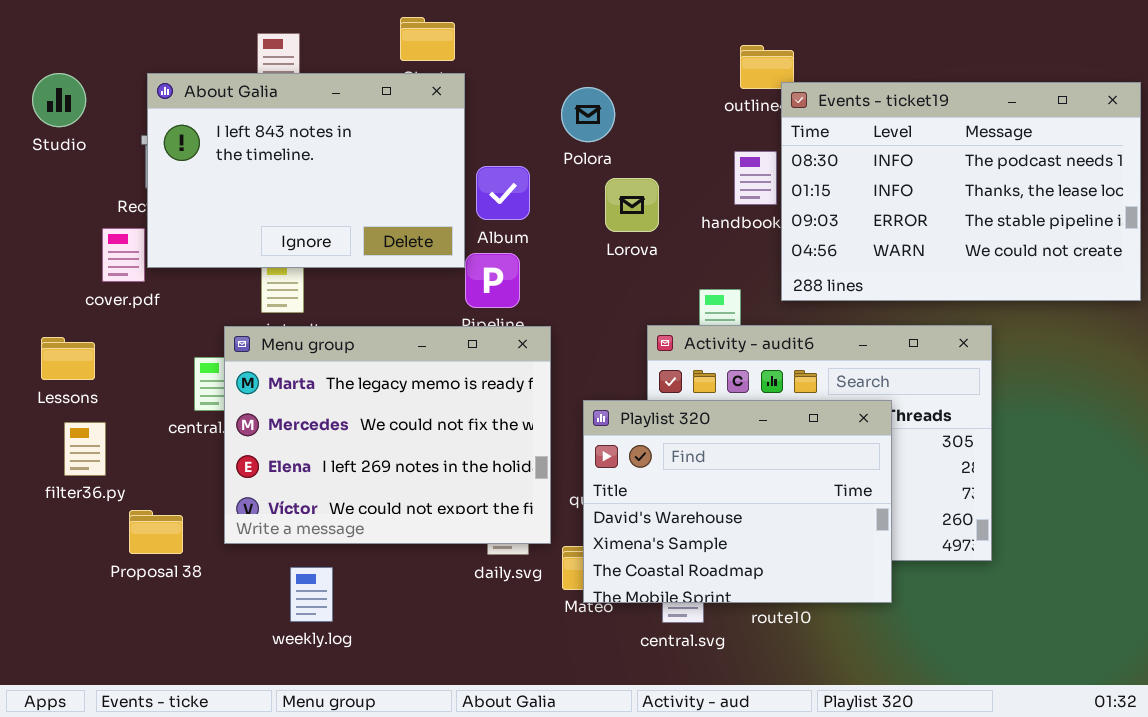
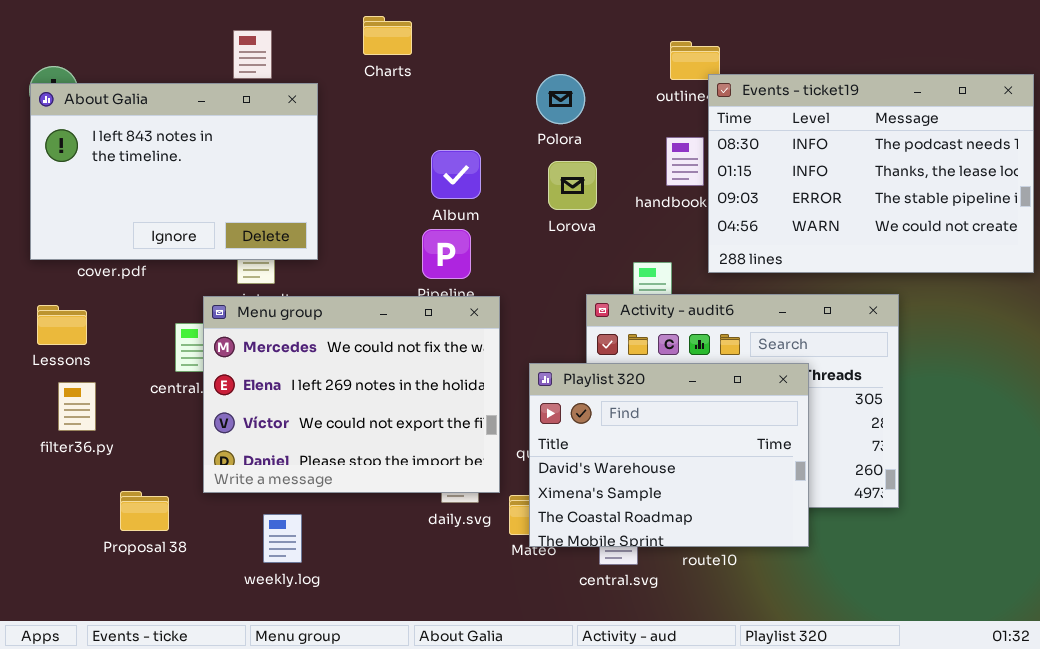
About Galia: [147,73,465,268] -> [30,83,318,260], moved
Polora: [561,87,615,142] -> [536,74,585,124], moved
Menu group: [224,326,551,544] -> [203,296,500,493], scrolled down 1 row
Proposal 38: [129,510,183,554] -> [120,491,169,531], moved

